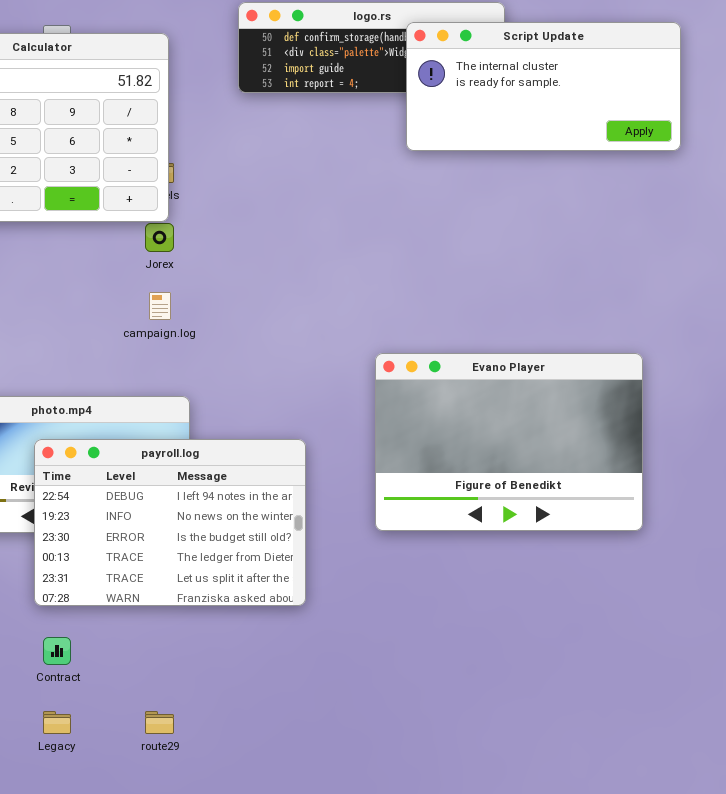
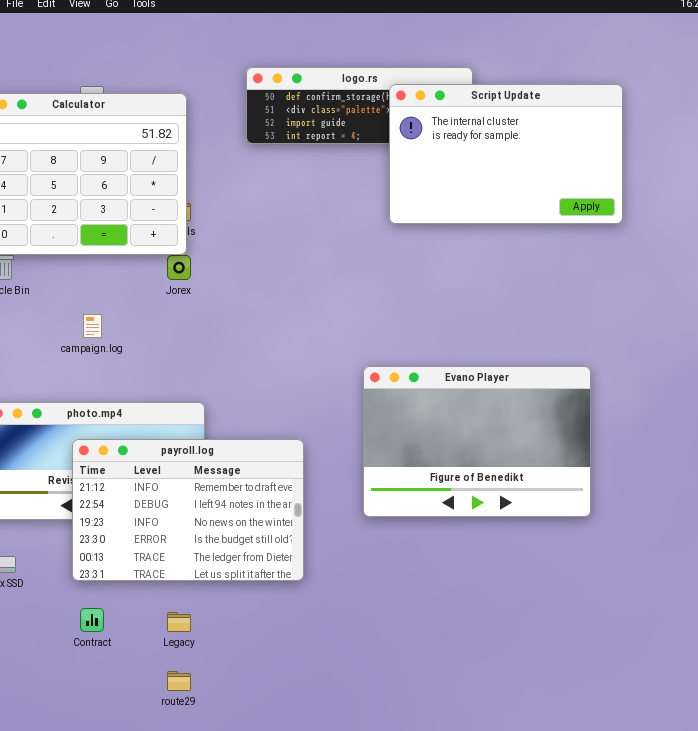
Script Update: [406,22,681,151] -> [389,84,623,224], resized
campaign.log: [149,292,171,320] -> [83,314,102,338], moved
payroll.log: [34,439,306,606] -> [72,439,304,581], scrolled up 1 row
Legacy: [43,711,71,734] -> [167,612,191,632], moved

